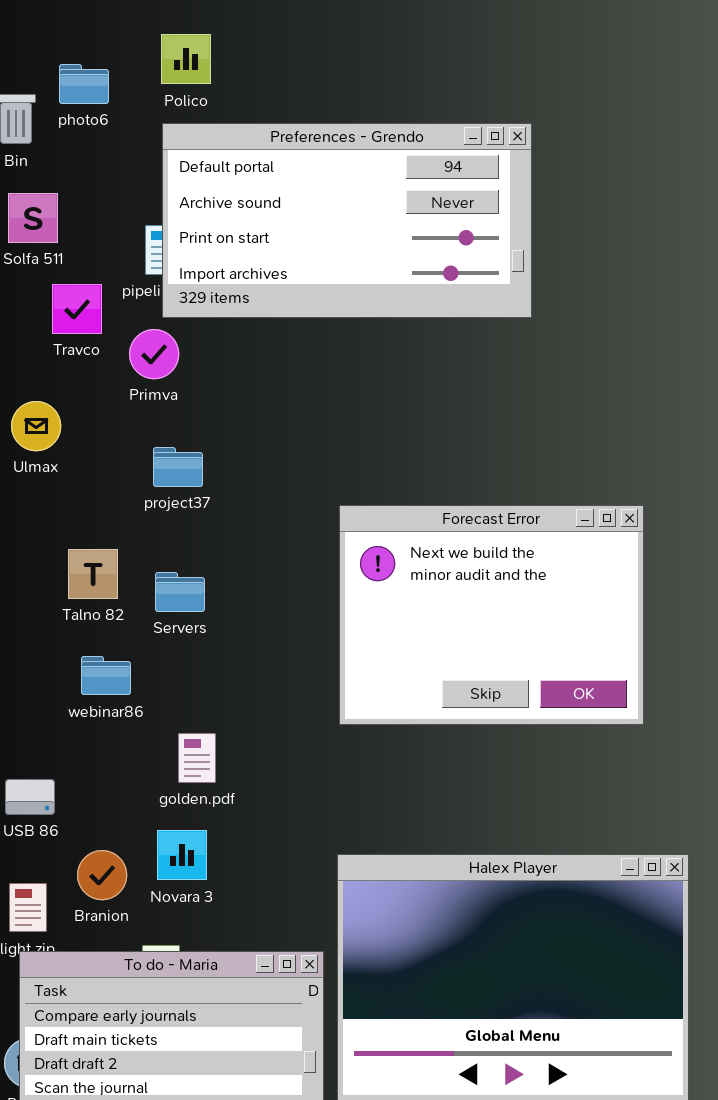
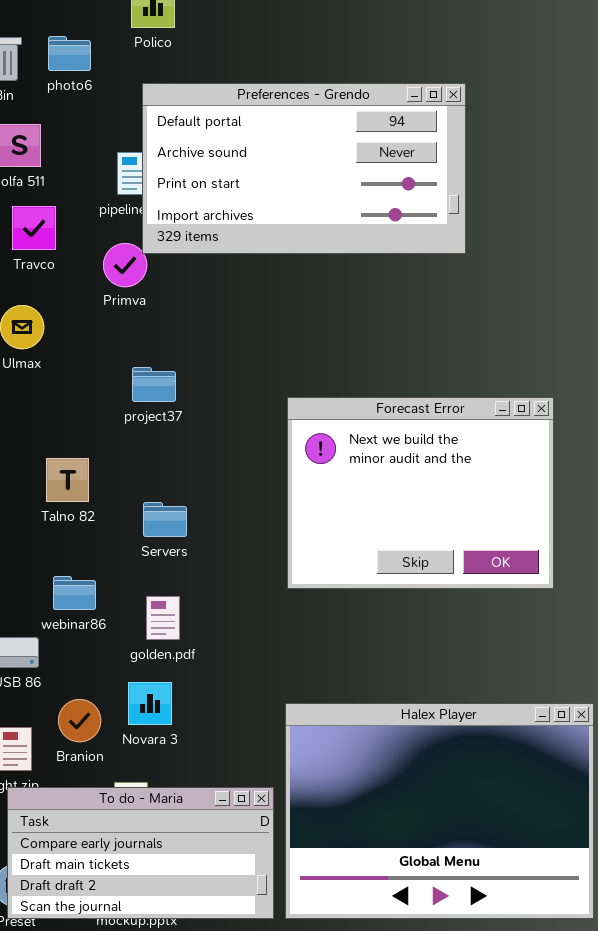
photo6: [59,64,109,104] -> [48,36,91,71], moved
Preferences - Grendo: [162,123,532,318] -> [142,83,466,254], moved
Travco: [52,284,102,334] -> [12,206,56,250], moved
project37: [153,447,203,487] -> [132,367,176,402], moved
Talno 82: [68,549,118,599] -> [46,458,89,502], moved
Servers: [155,572,205,612] -> [143,502,187,537], moved
webinar86: [81,656,131,695] -> [53,576,96,610], moved

